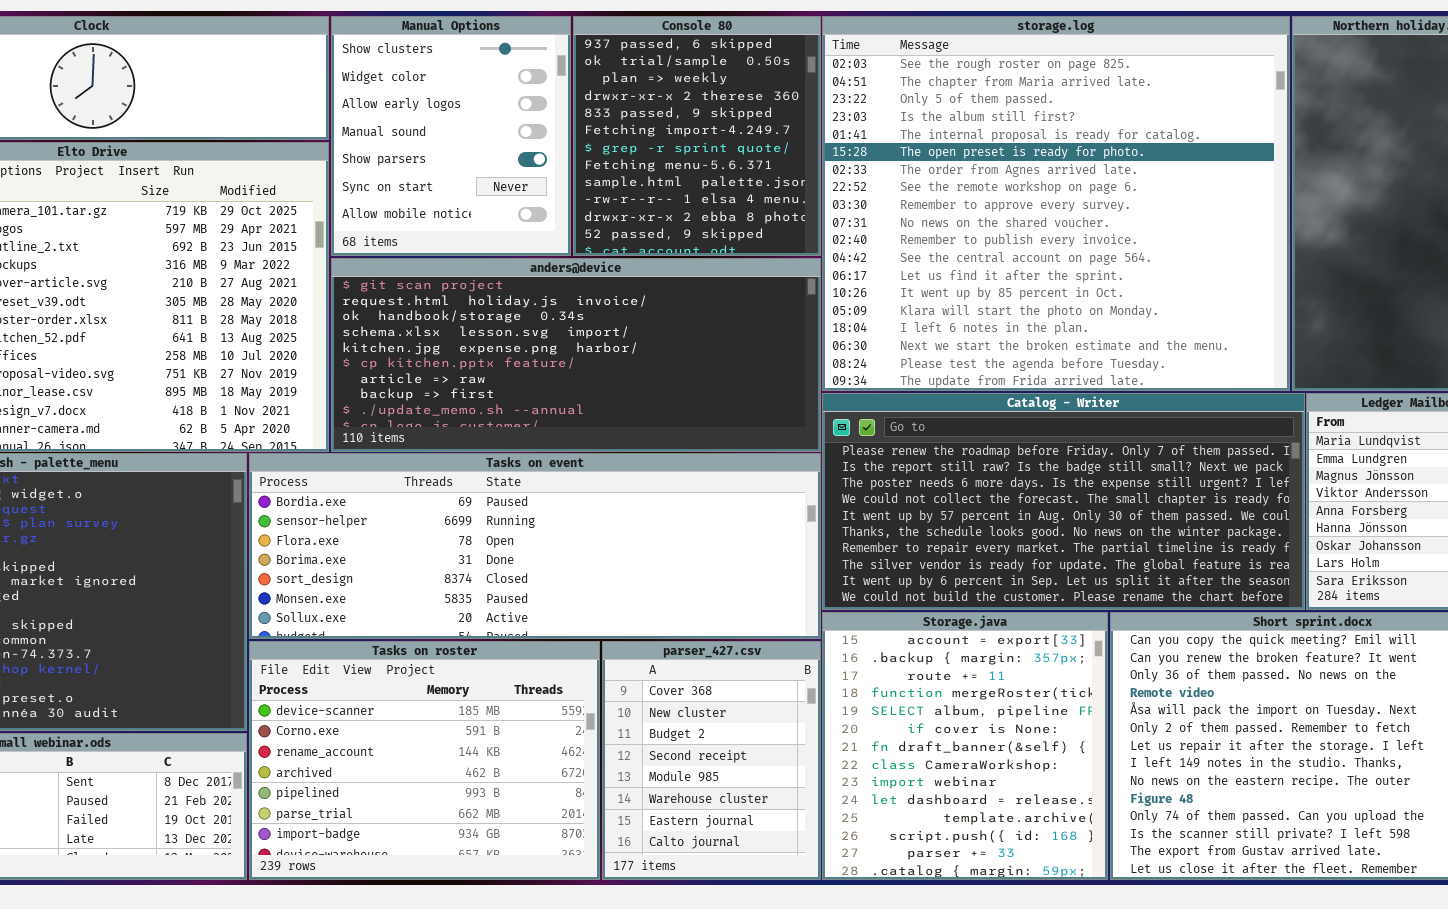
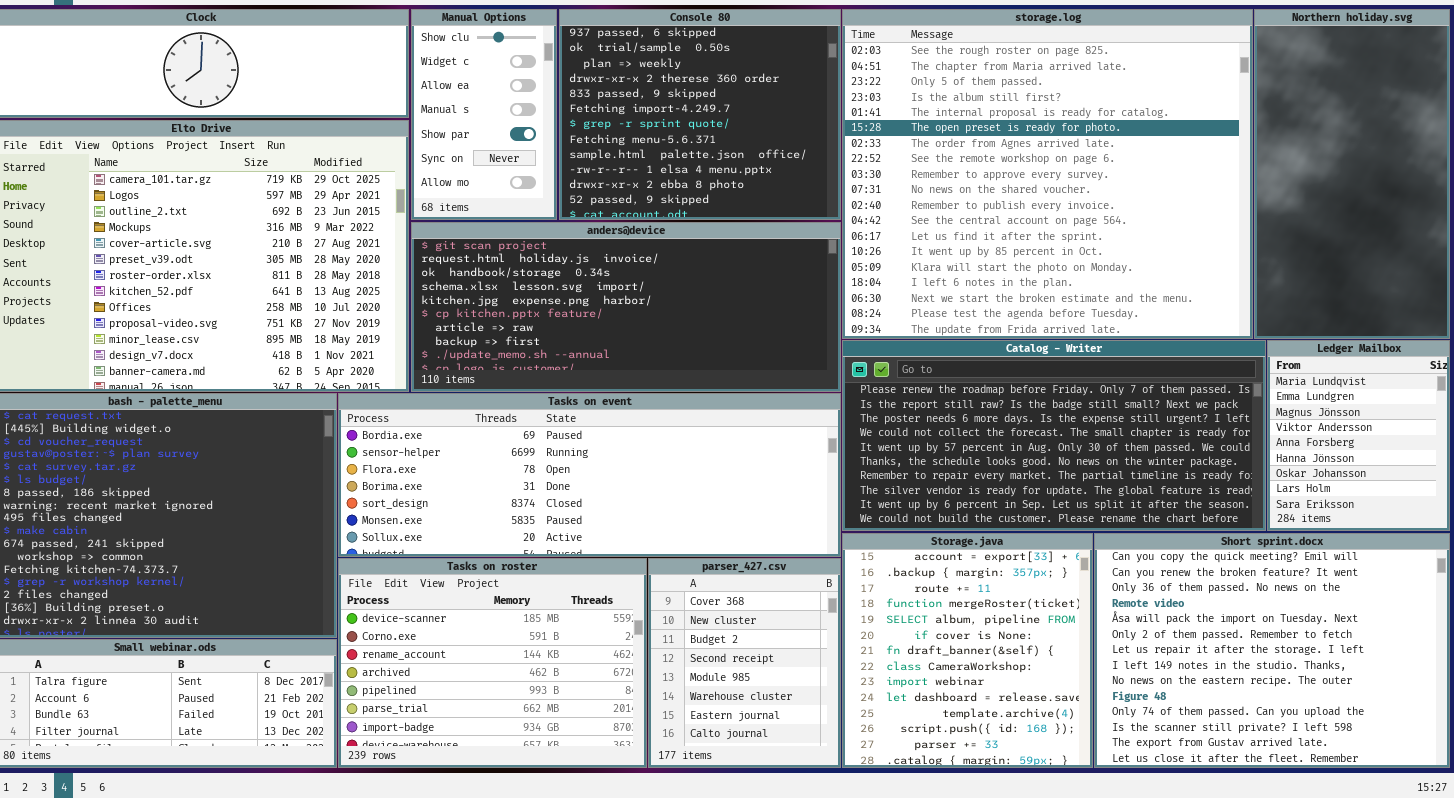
Manual Options: [331,16,571,256] -> [411,9,557,220], resized
Console 80: [573,16,821,256] -> [559,9,841,220], resized

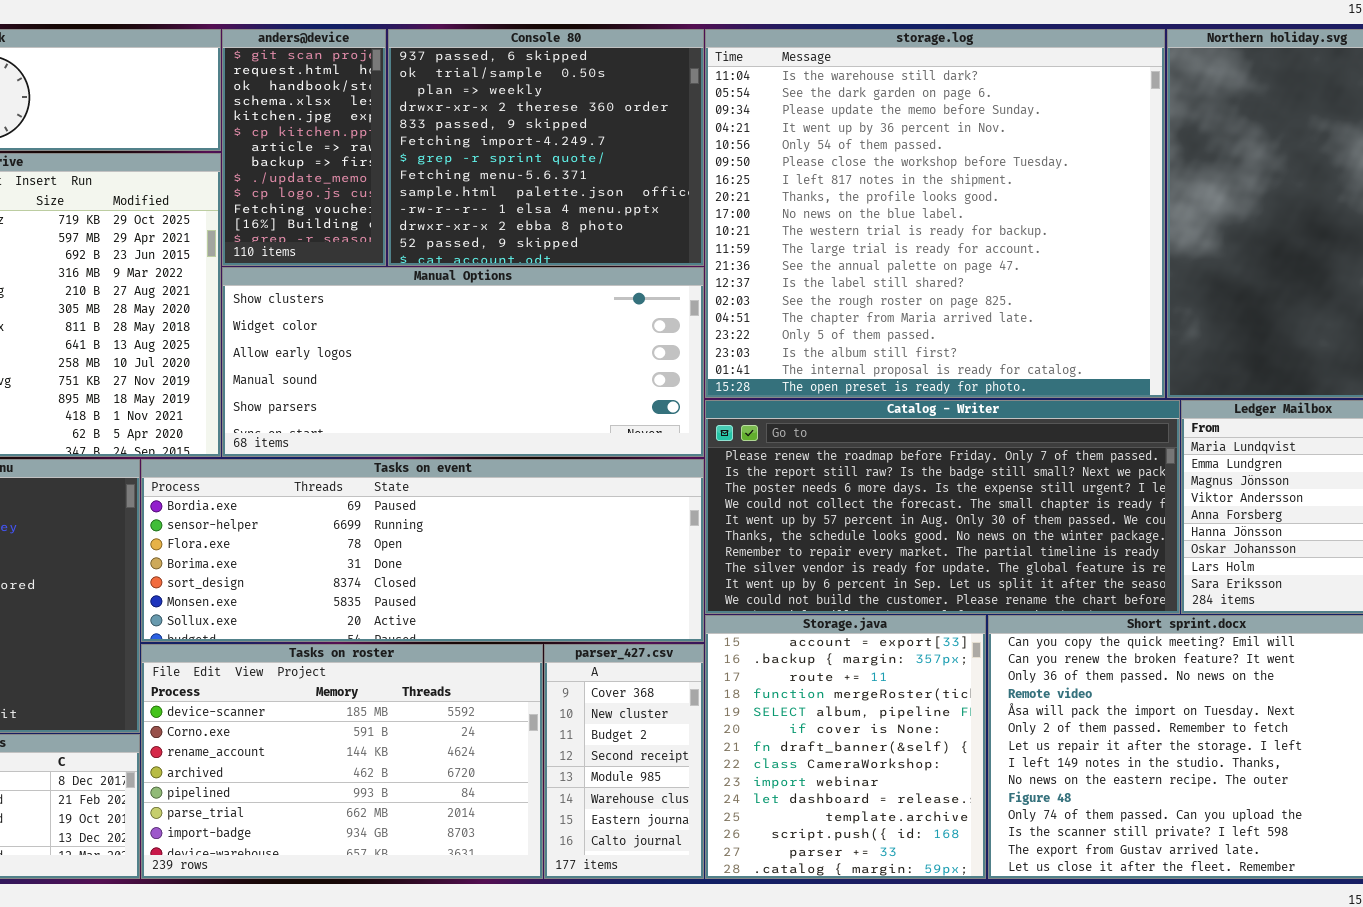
Manual Options: [411,9,557,220] -> [222,267,704,457], moved, resized
storage.log: [842,9,1253,339] -> [705,29,1165,398], scrolled up 13 rows
anders@device: [411,222,841,392] -> [222,29,386,266], moved, resized
Tasks on roster: [338,558,647,768] -> [141,644,543,879], resized
parser_427.csv: [648,558,841,768] -> [544,644,704,879], resized

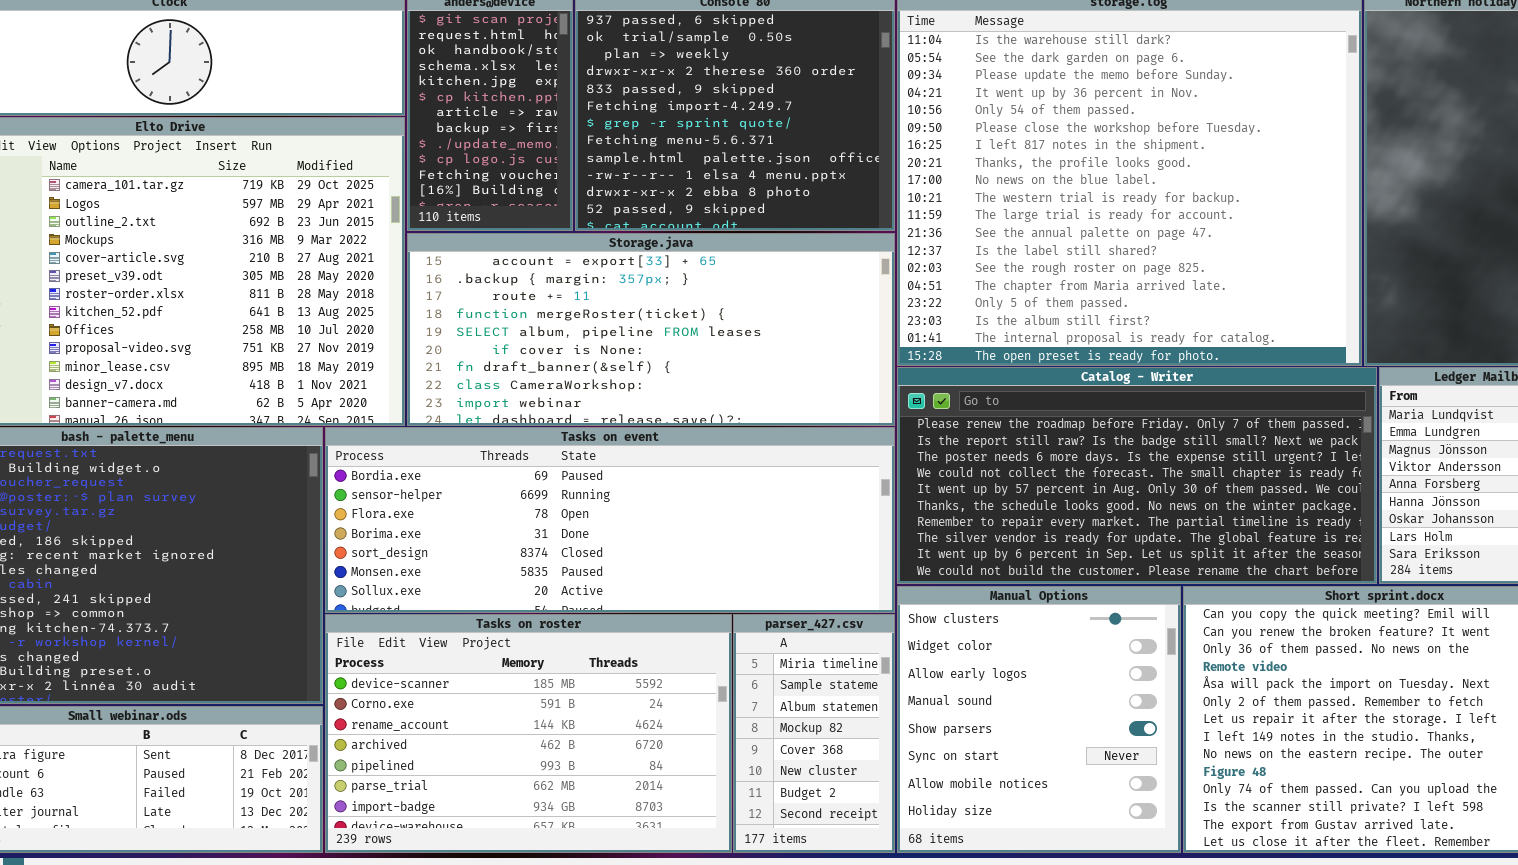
Manual Options: [222,267,704,457] -> [897,586,1181,853], moved, resized
Storage.java: [705,615,986,879] -> [407,233,895,426], moved, resized
parser_427.csv: [544,644,704,879] -> [733,614,895,853], scrolled up 4 rows

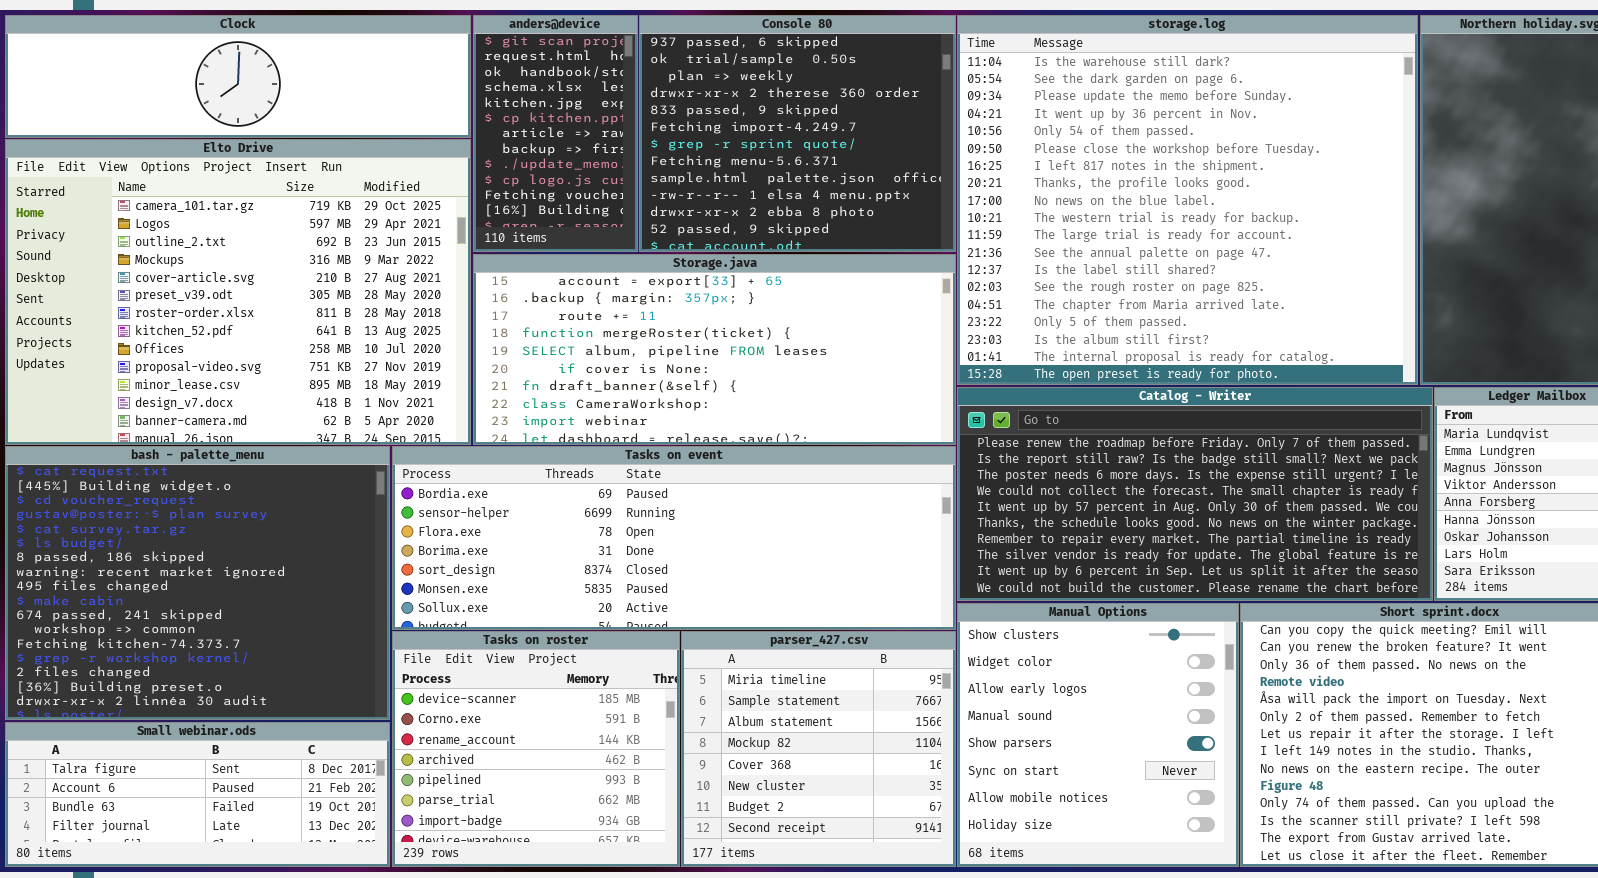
Tasks on roster: [325,614,732,853] -> [392,631,680,867], resized
parser_427.csv: [733,614,895,853] -> [681,631,956,867], resized

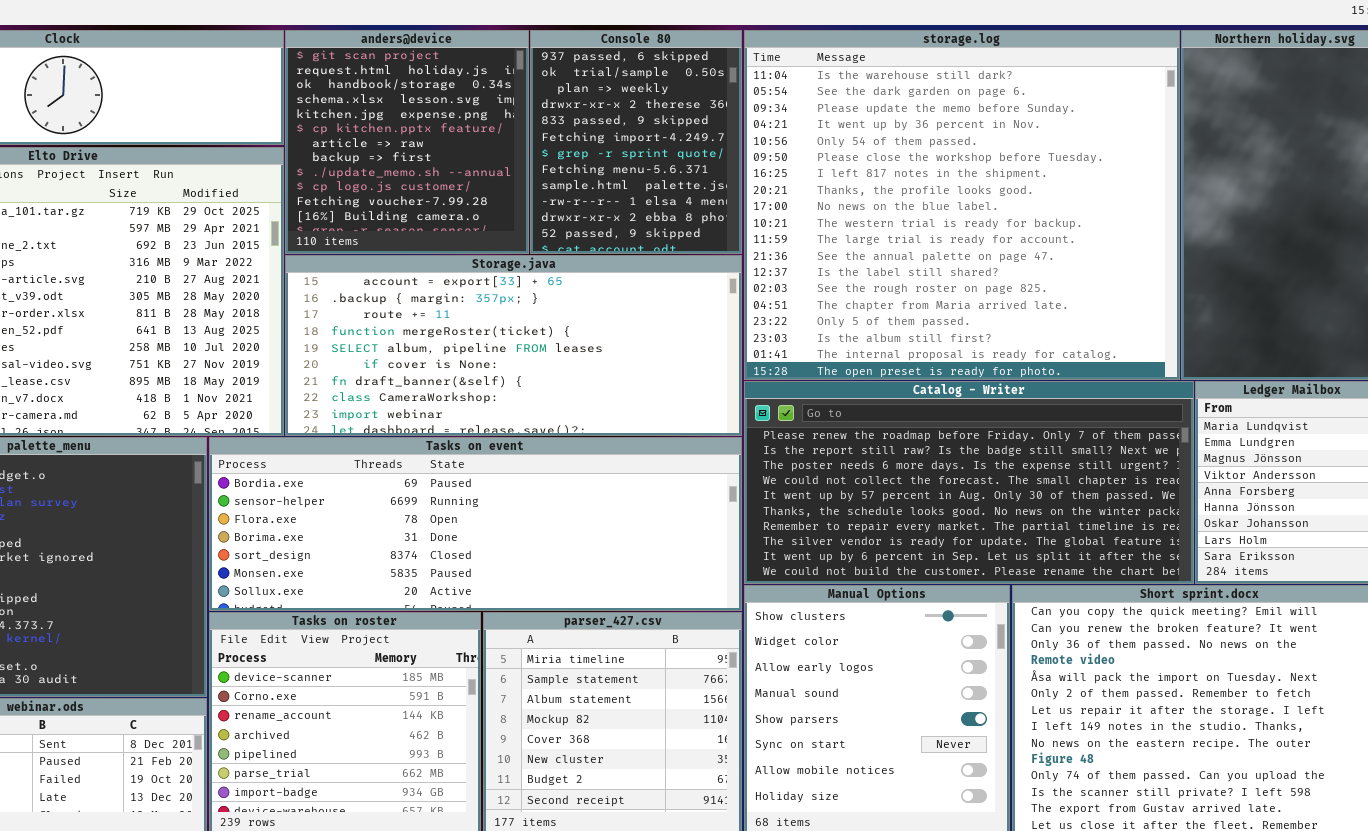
anders@device: [473,15,638,252] -> [285,30,529,254], resized
Console 80: [639,15,956,252] -> [530,30,742,254], resized

